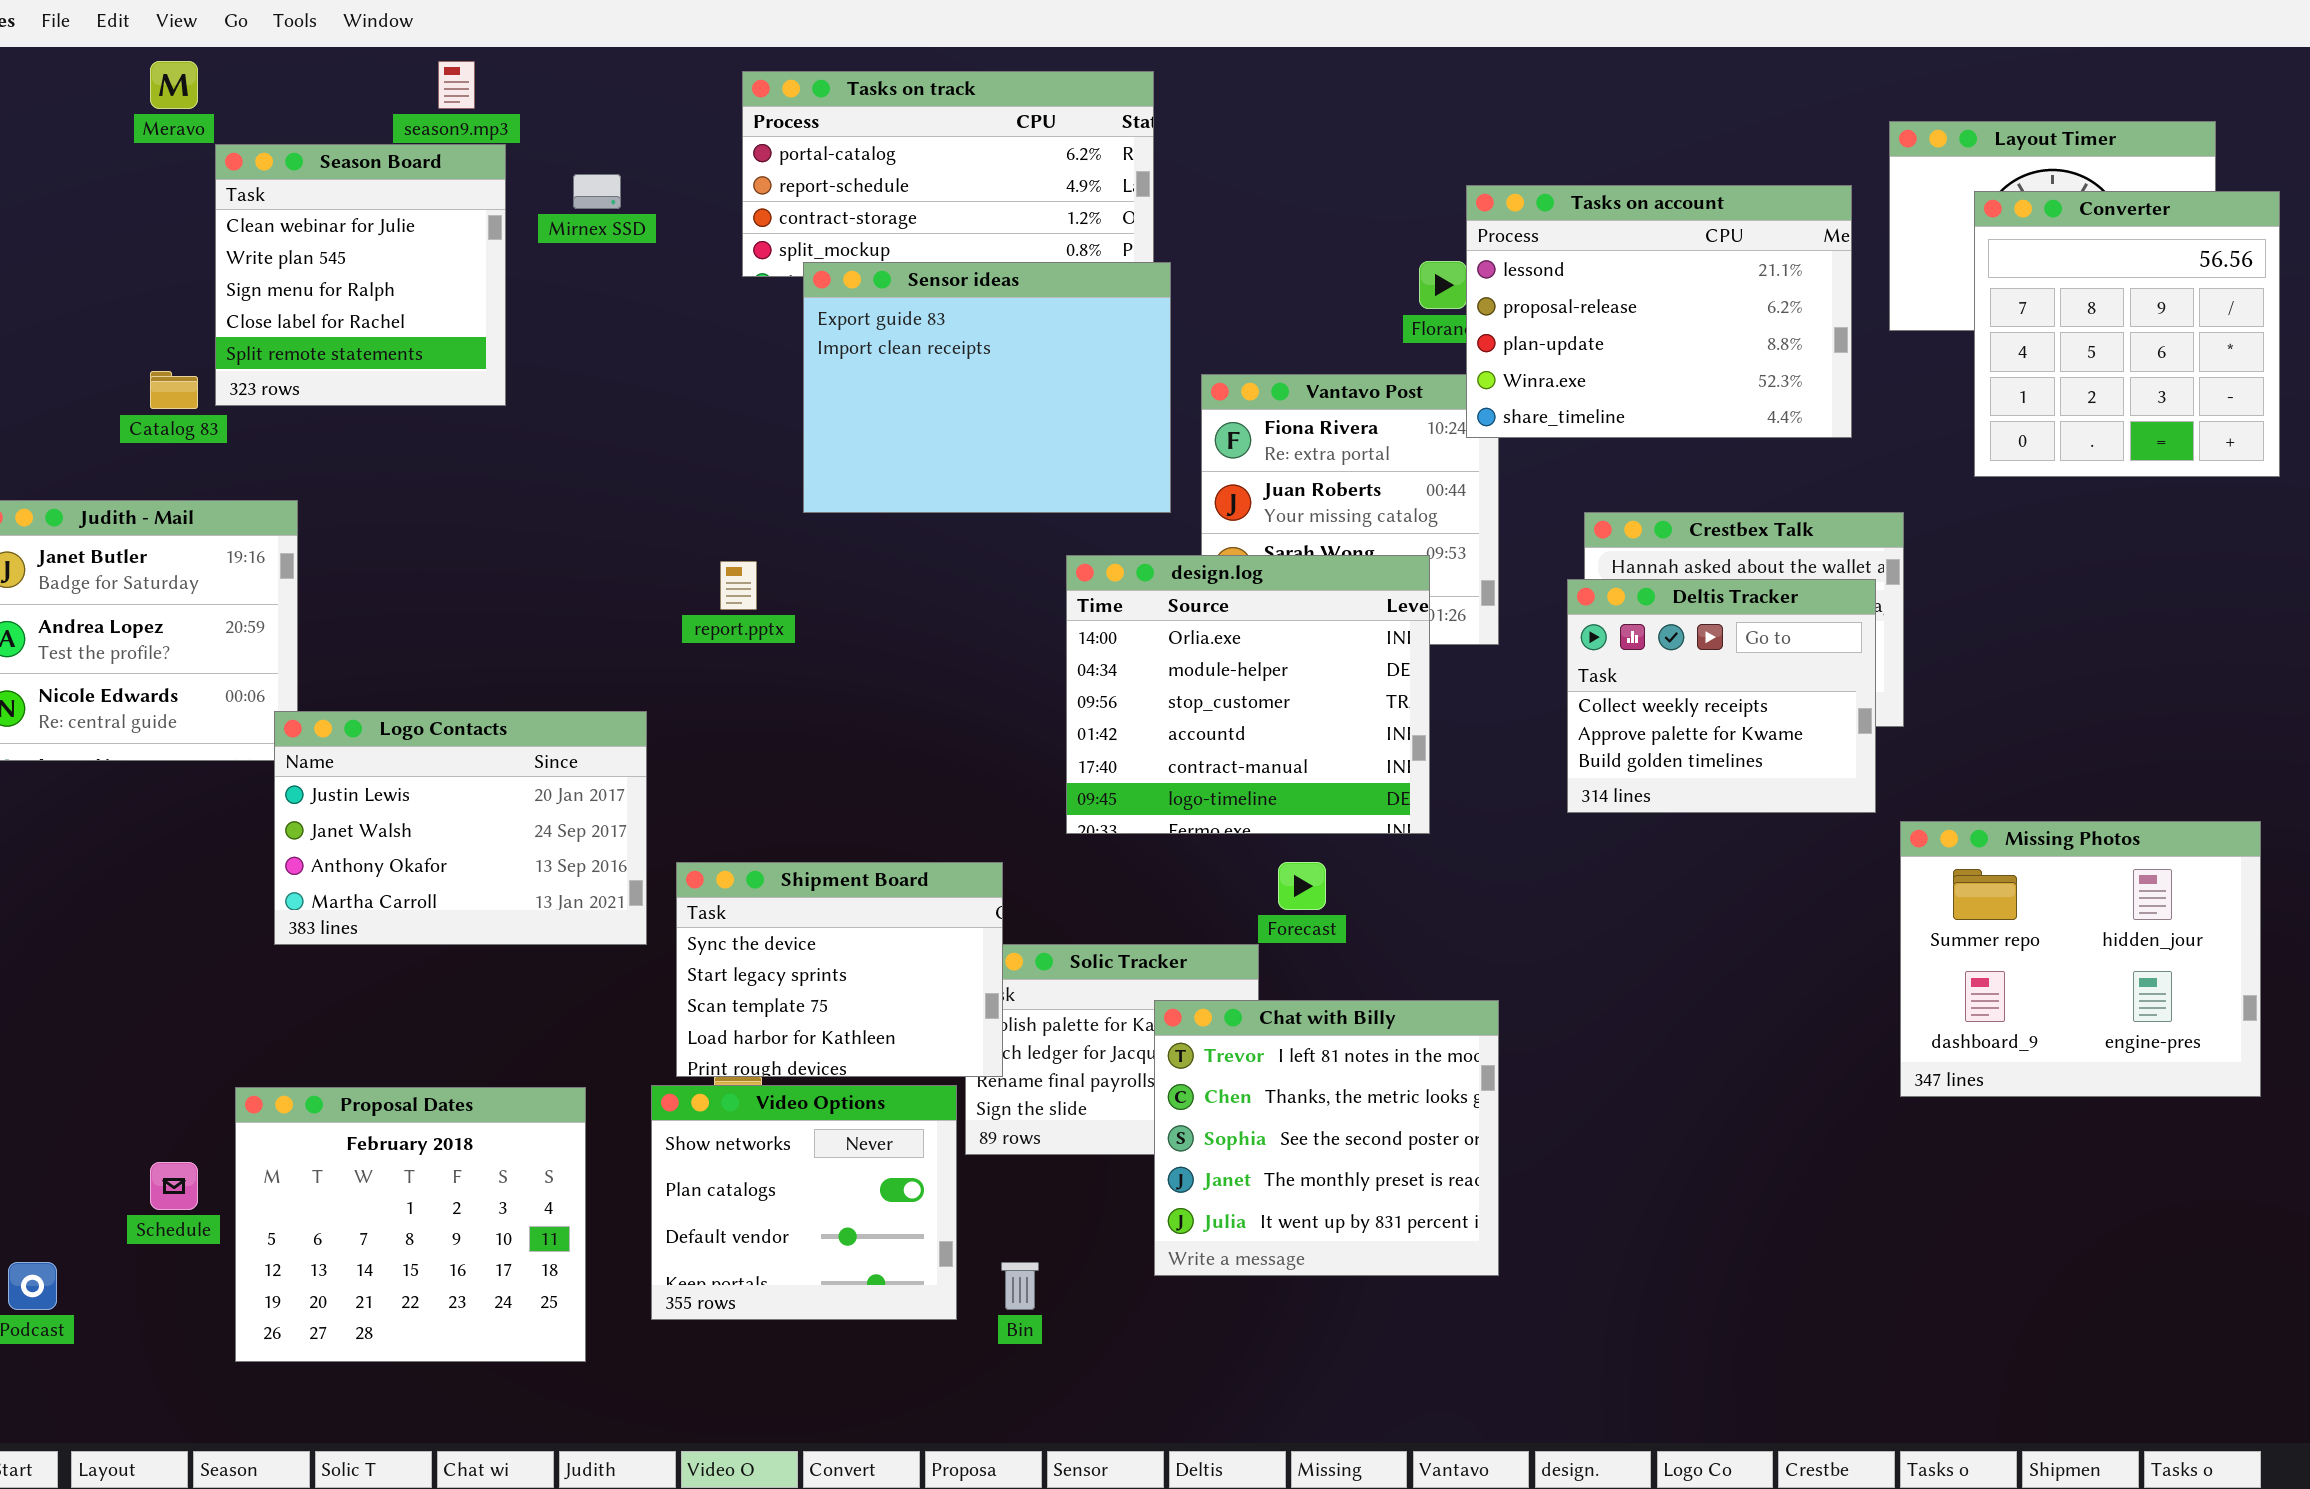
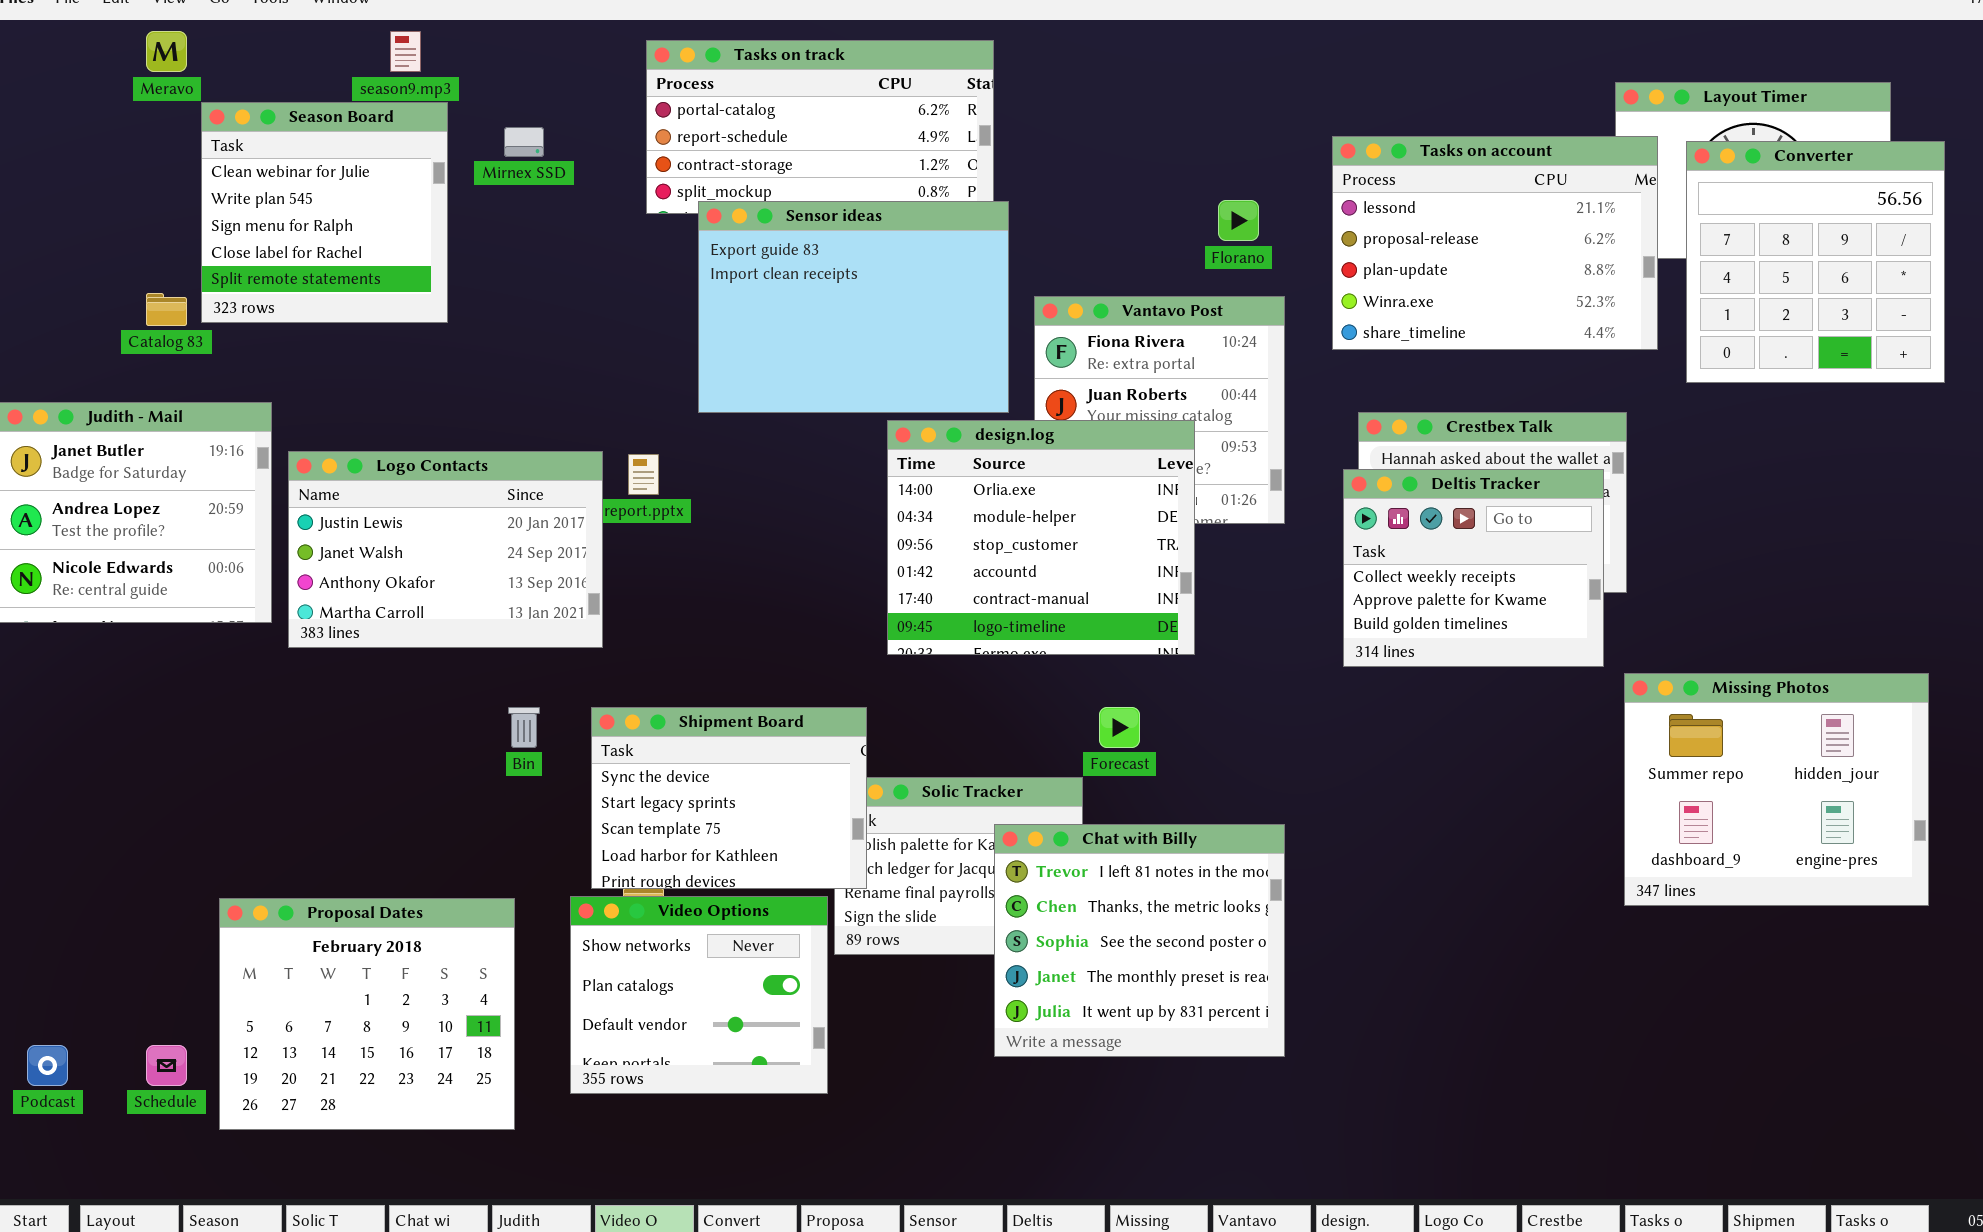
Tasks on account: [1466,185,1852,438] -> [1332,136,1658,350], moved
design.log: [1066,555,1430,834] -> [887,420,1195,655], moved
Logo Contacts: [274,711,647,945] -> [288,451,603,648], moved
Schedule: [150,1162,198,1210] -> [146,1045,187,1086], moved
Bin: [1001,1262,1039,1310] -> [508,707,540,748], moved

